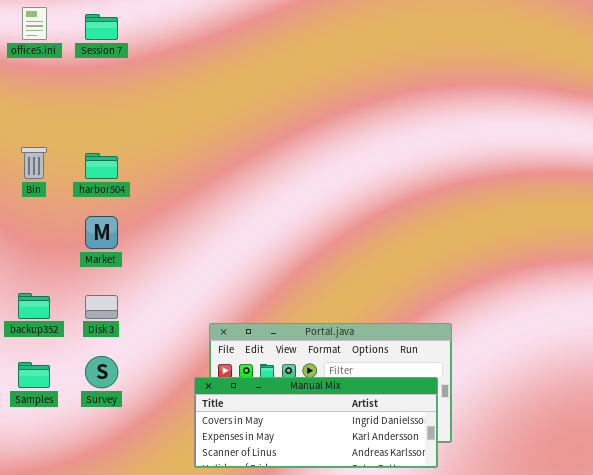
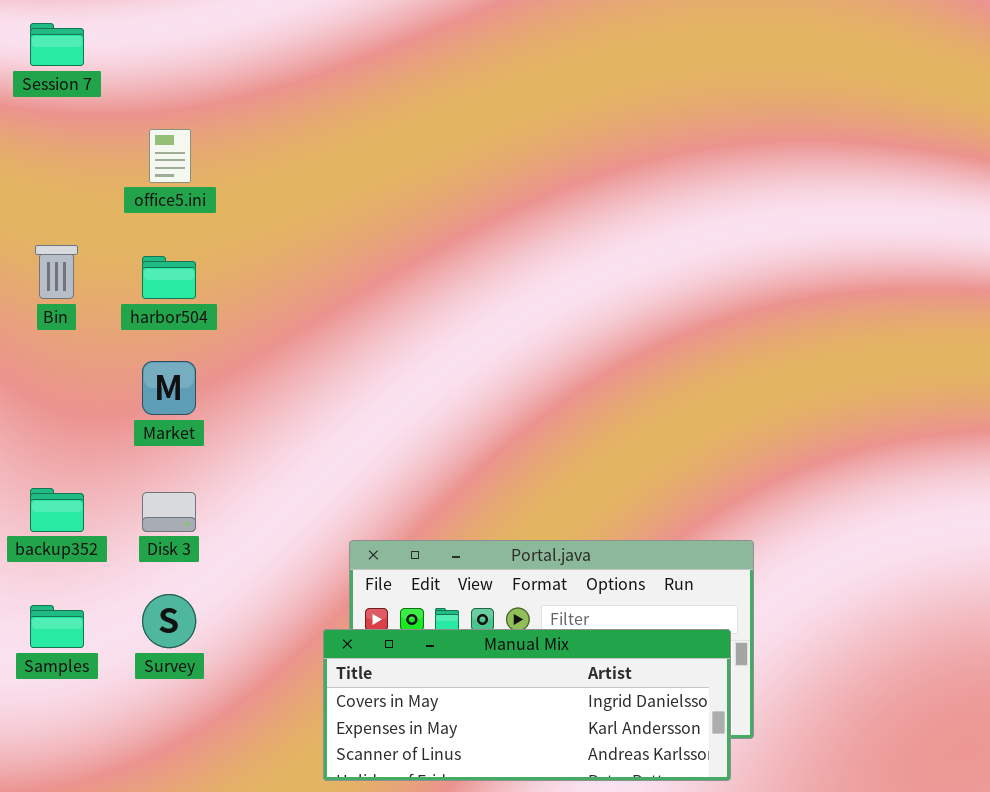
office5.ini: [22,7,47,40] -> [149,129,191,183], moved
Session 7: [85,14,118,40] -> [30,23,84,66], moved

